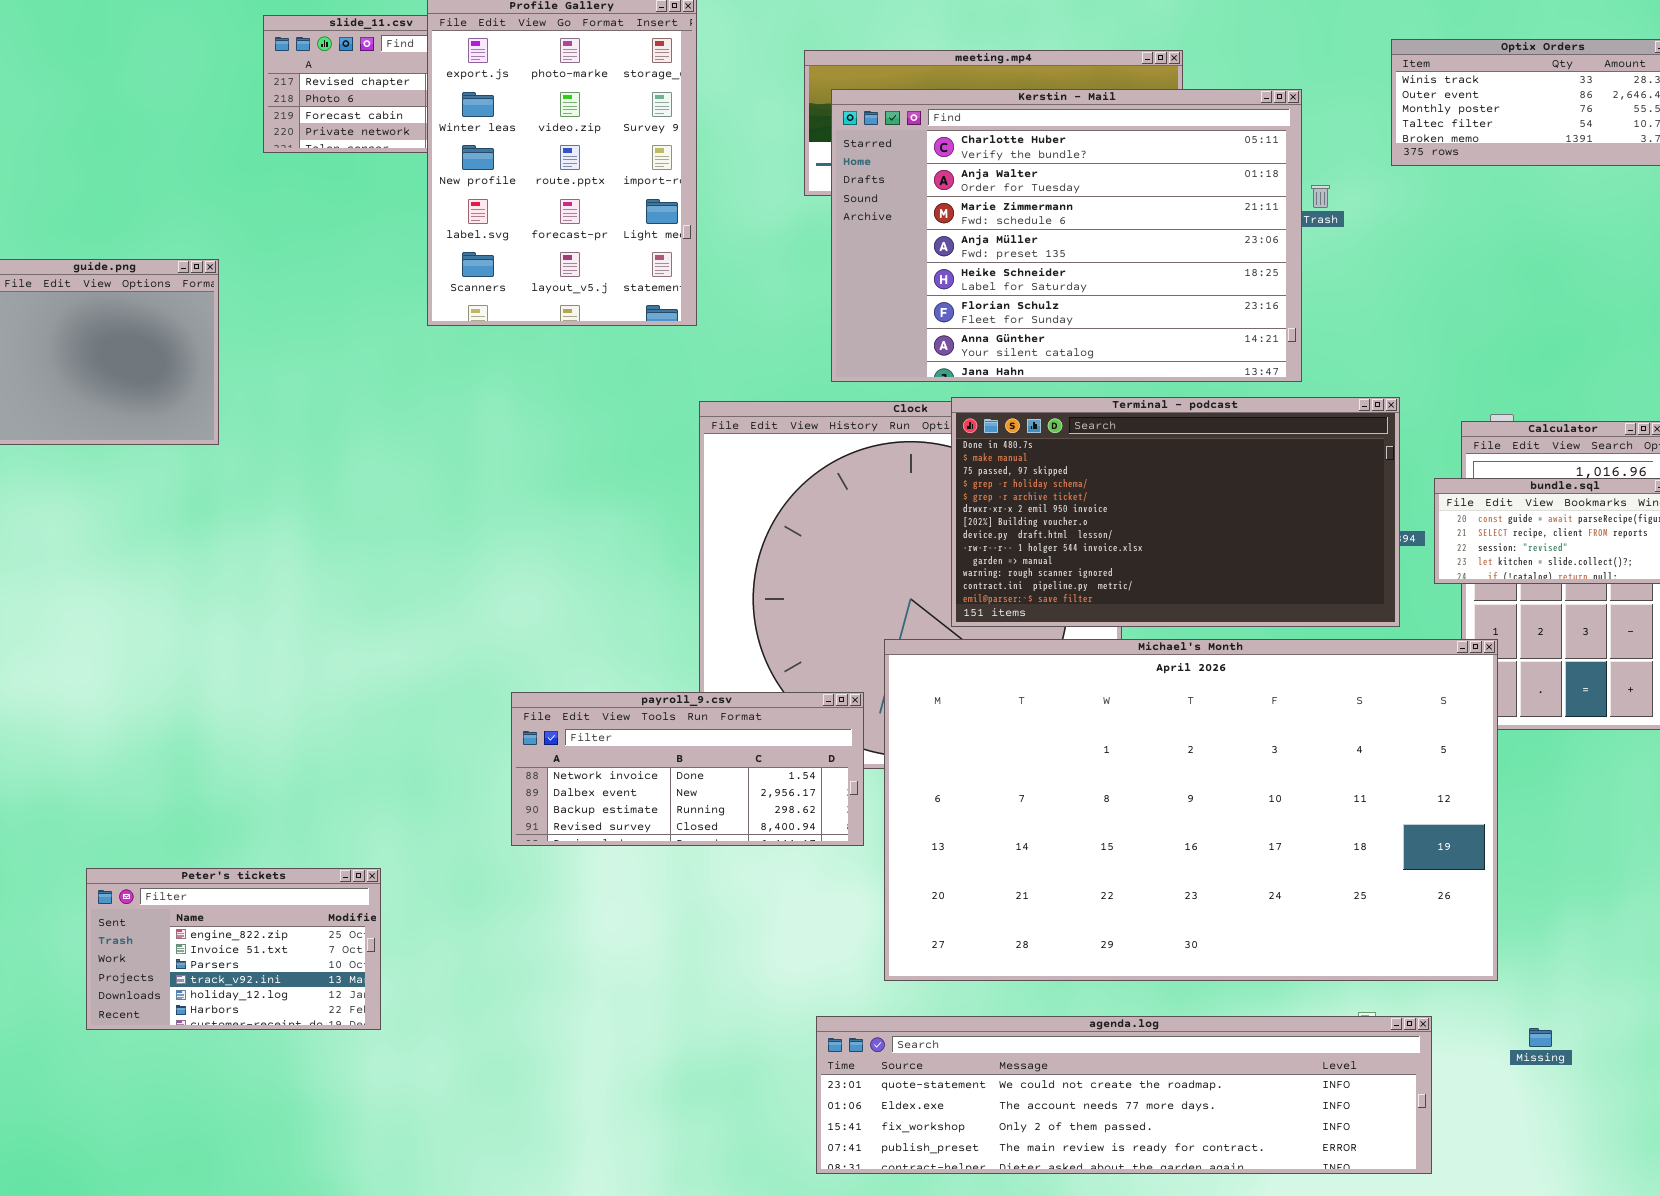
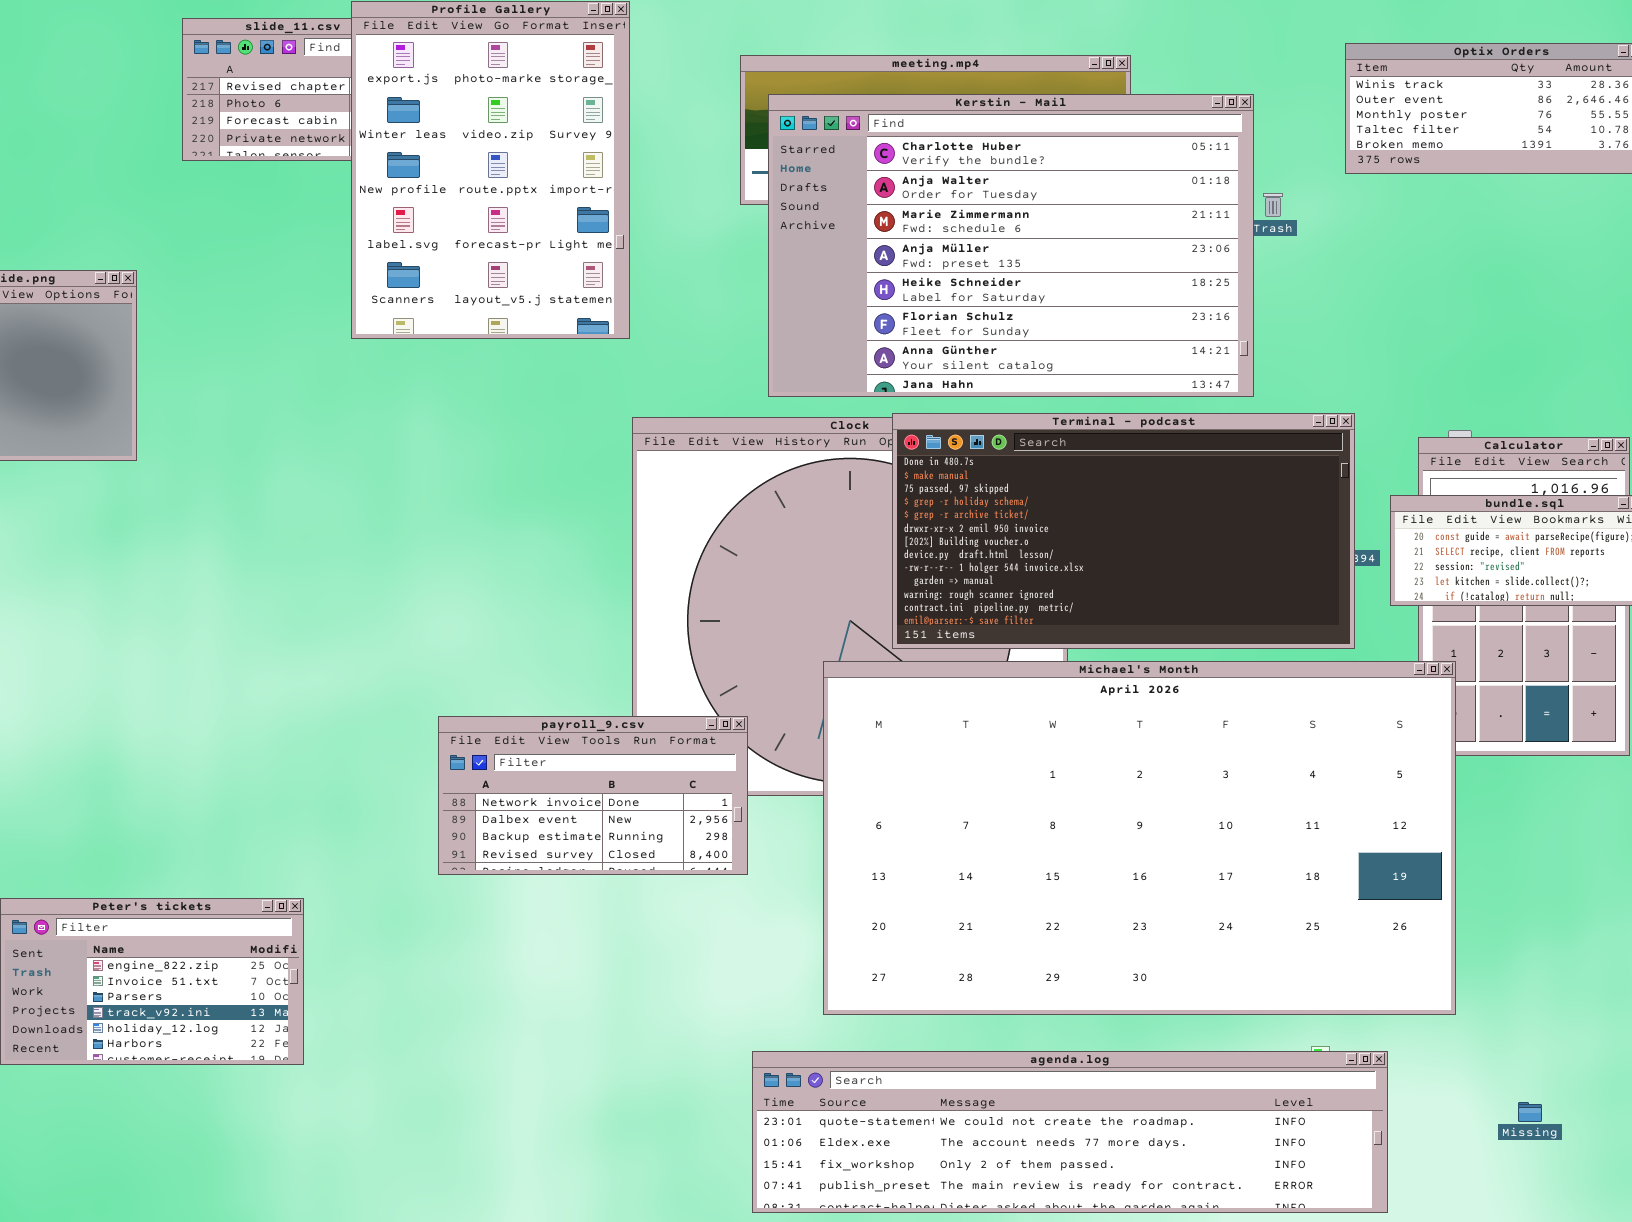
payroll_9.csv: [511,692,864,846] -> [438,716,748,875], resized
Missing: [1529,1028,1552,1047] -> [1518,1102,1542,1122], moved

